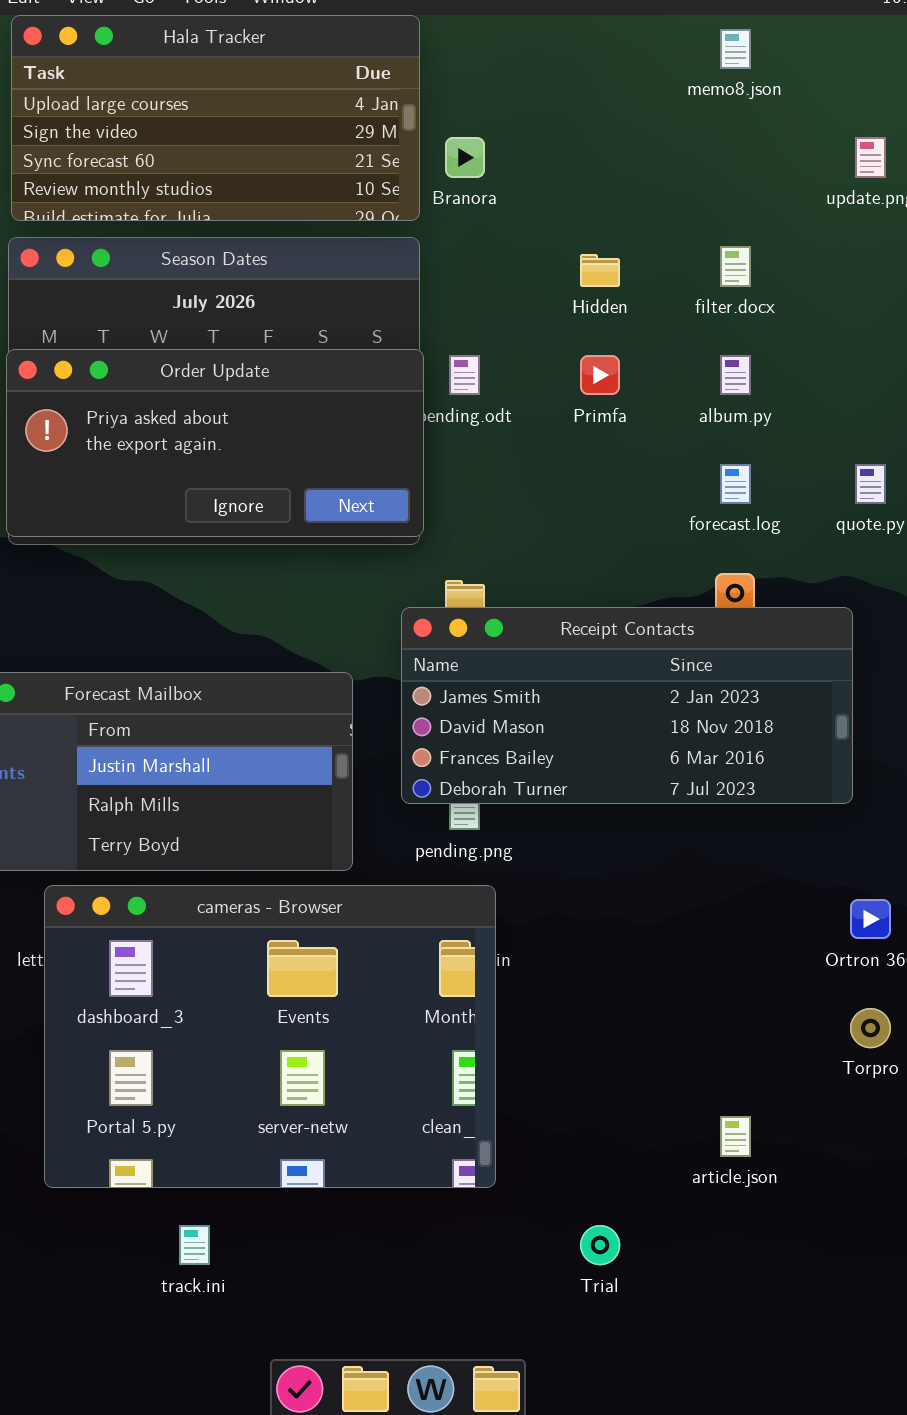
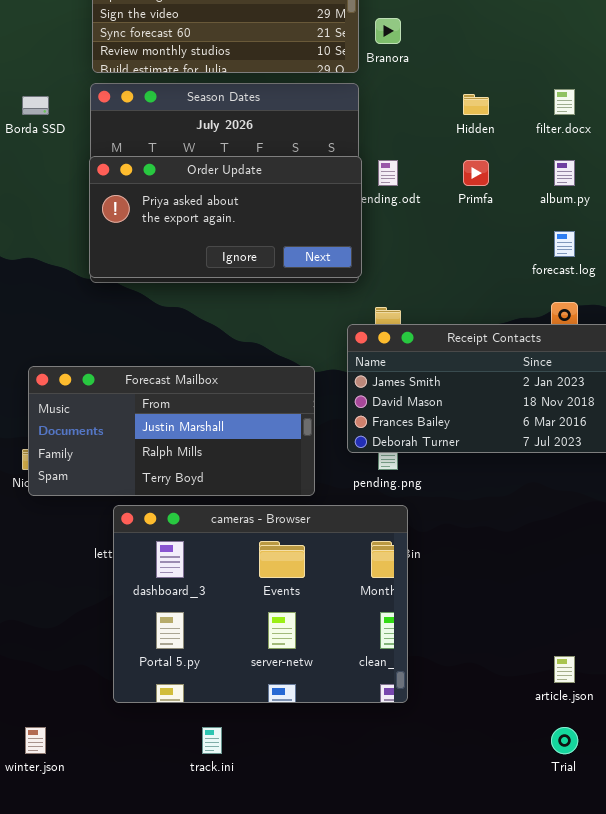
Trial: [580,1225,620,1265] -> [551,727,578,754], moved

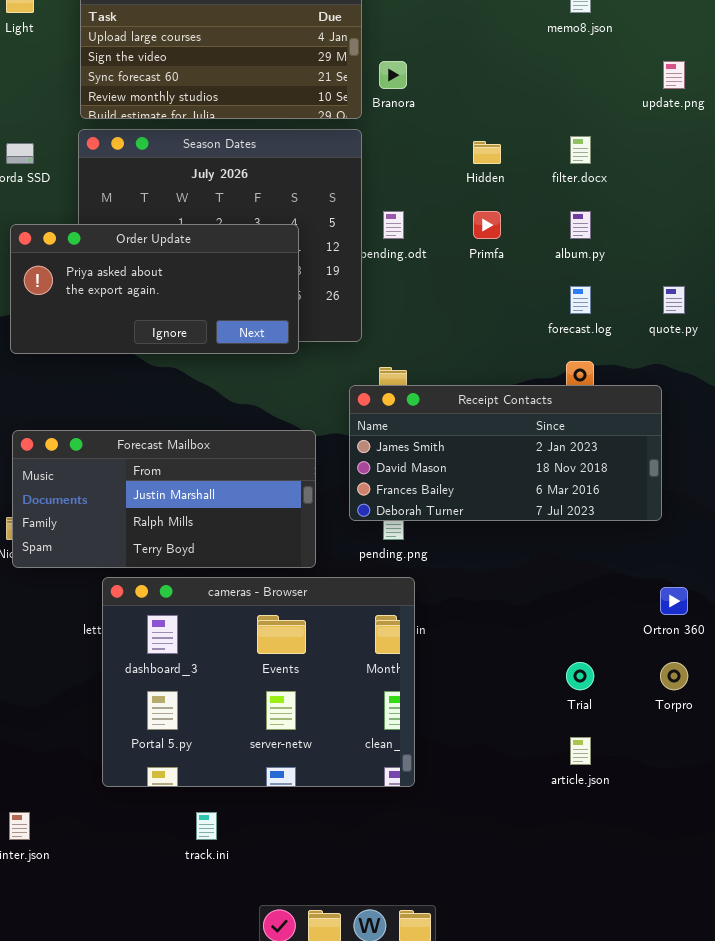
Order Update: [89,156,362,278] -> [10,224,299,354], moved
Trial: [551,727,578,754] -> [566,662,594,690], moved

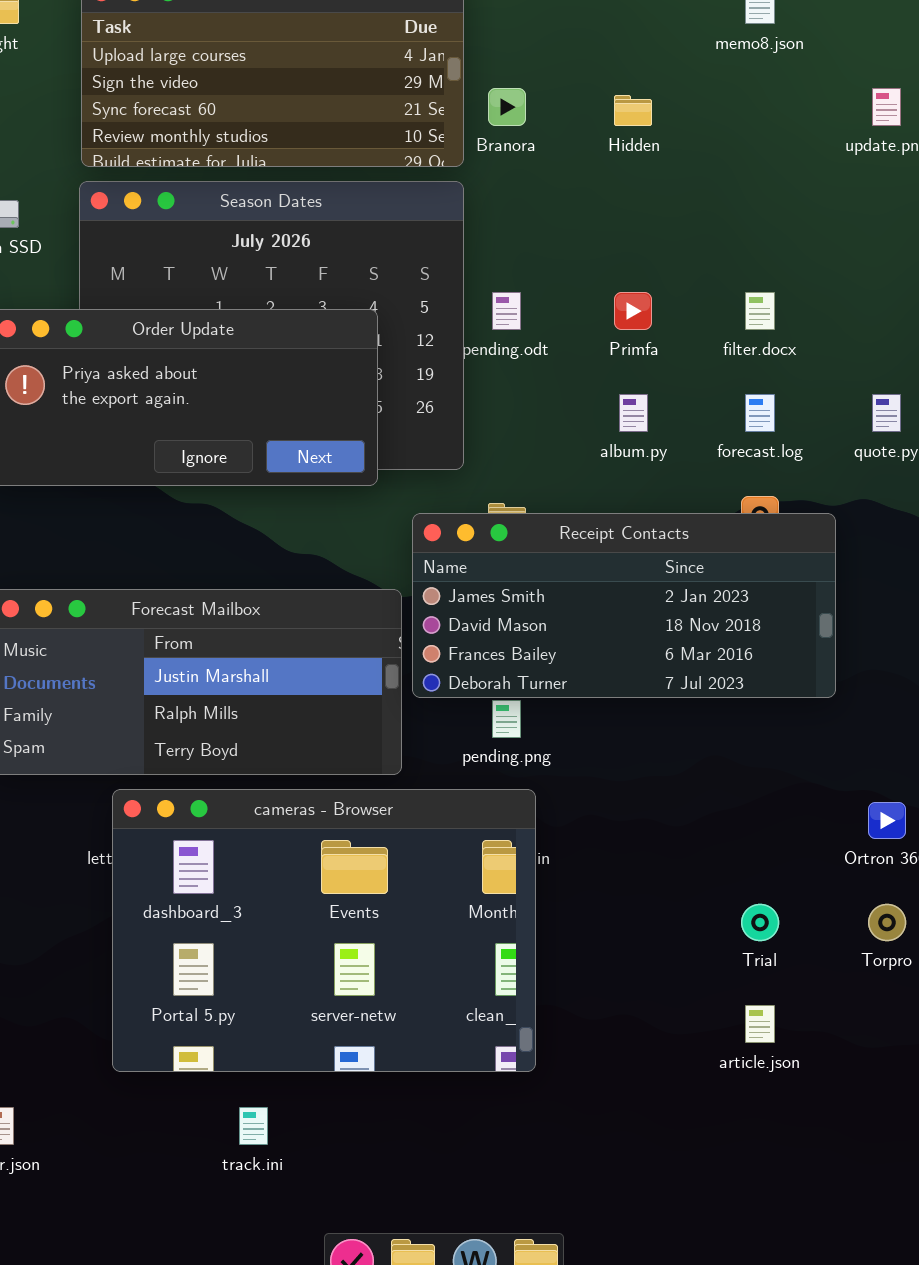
filter.docx: [570,136,591,164] -> [745,292,775,330], moved
Hidden: [473,141,501,164] -> [614,95,652,126], moved
album.py: [570,211,591,239] -> [619,394,648,432], moved
Receipt Contacts: [349,385,662,521] -> [412,513,836,698], moved

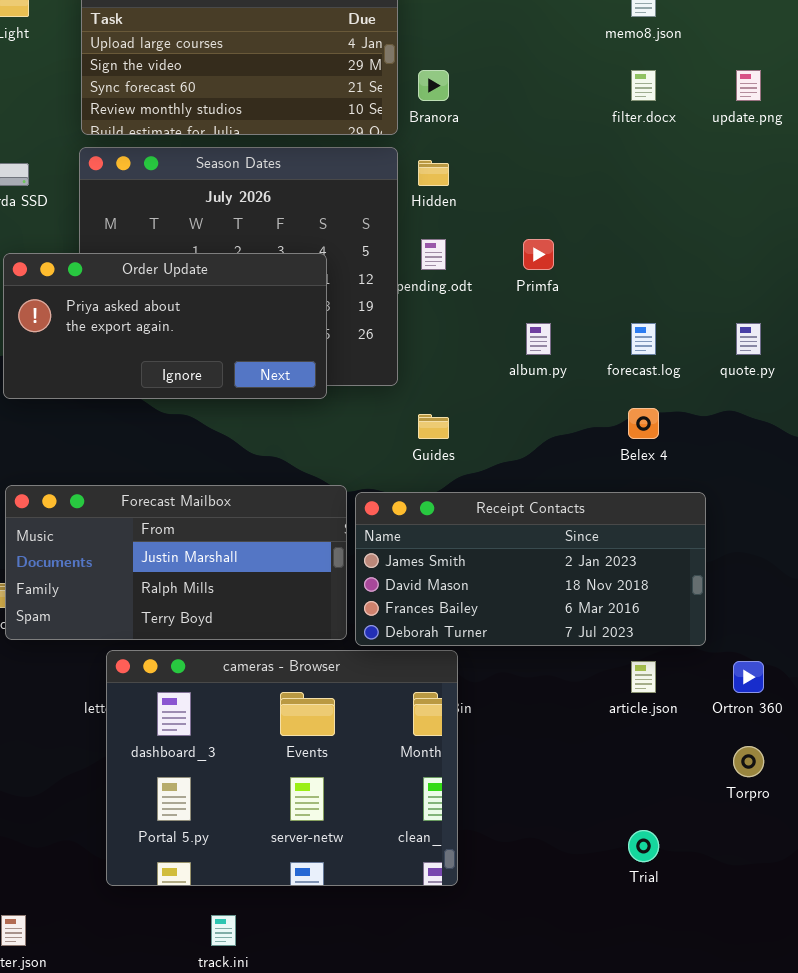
Hidden: [614,95,652,126] -> [418,160,449,186], moved
filter.docx: [745,292,775,330] -> [631,70,656,101], moved
Receipt Contacts: [412,513,836,698] -> [355,492,706,646], moved
Trial: [741,904,779,941] -> [628,830,659,862], moved
article.json: [745,1005,775,1043] -> [631,661,656,693], moved

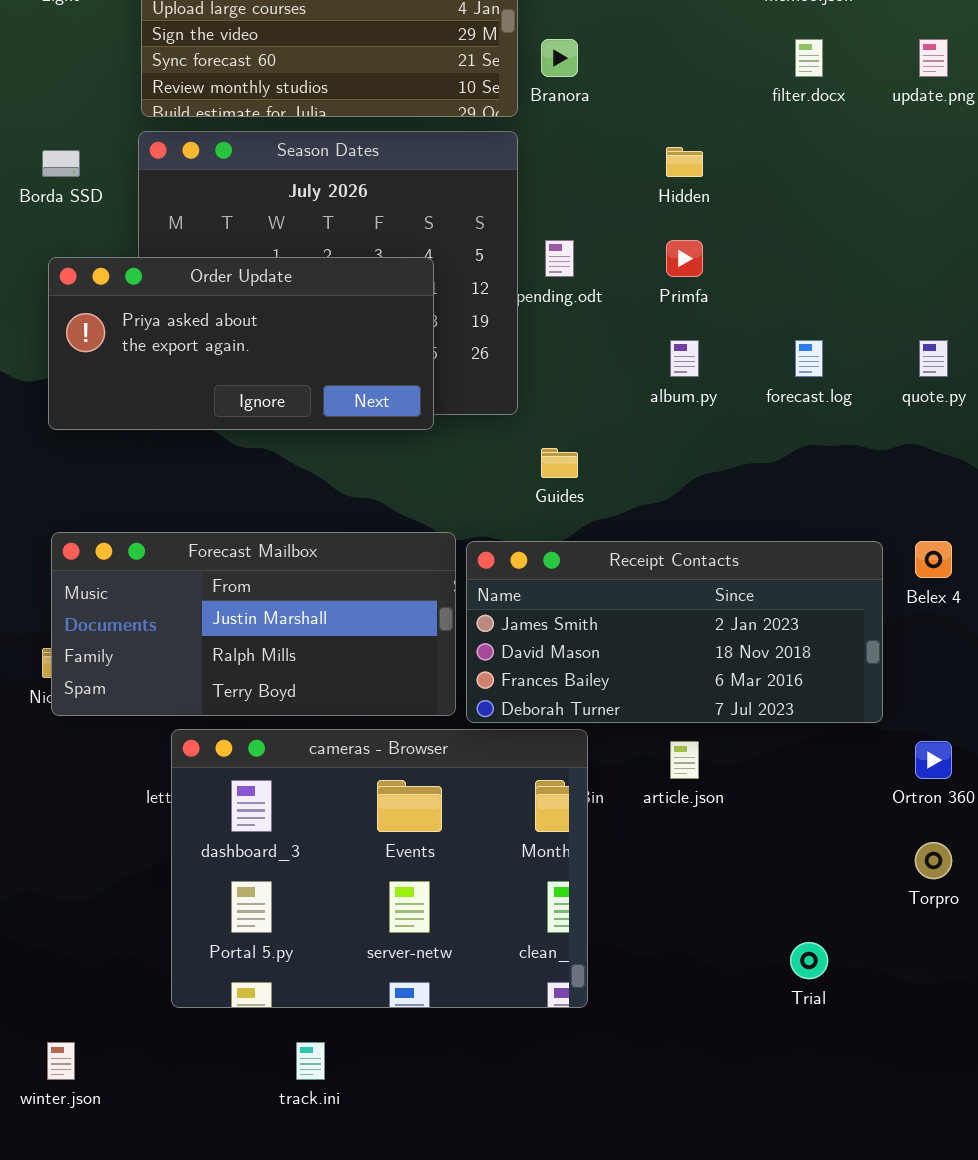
Hidden: [418,160,449,186] -> [666,147,703,177], moved
Belex 4: [628,408,659,439] -> [915,541,952,578], moved
article.json: [631,661,656,693] -> [670,741,699,779], moved

